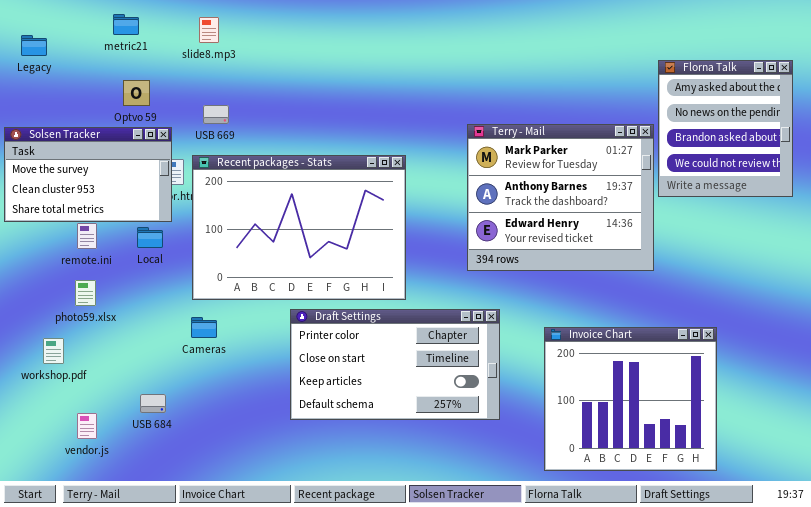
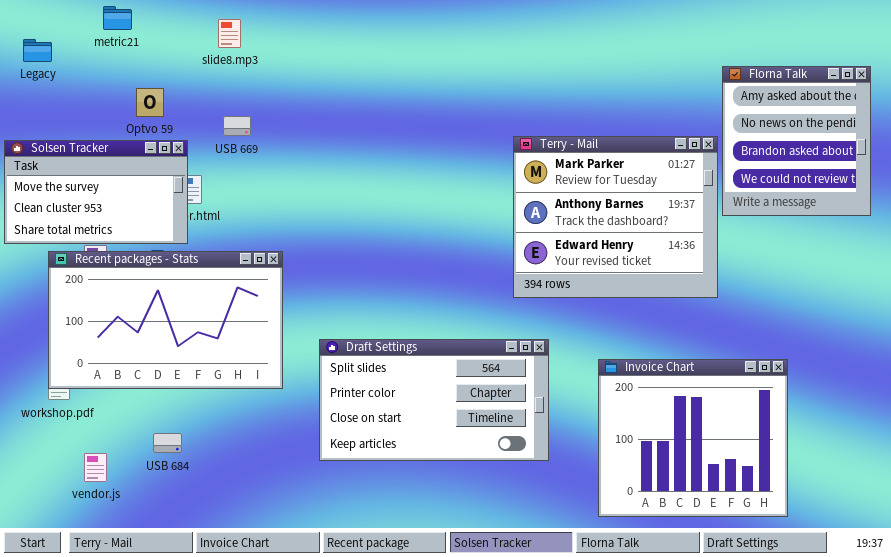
metric21: [113,14,139,35] -> [103,6,132,30], moved
Recent packages - Stats: [192,155,406,300] -> [48,251,283,389], moved, resized
Draft Settings: [290,309,500,420] -> [319,339,549,461], scrolled up 1 row

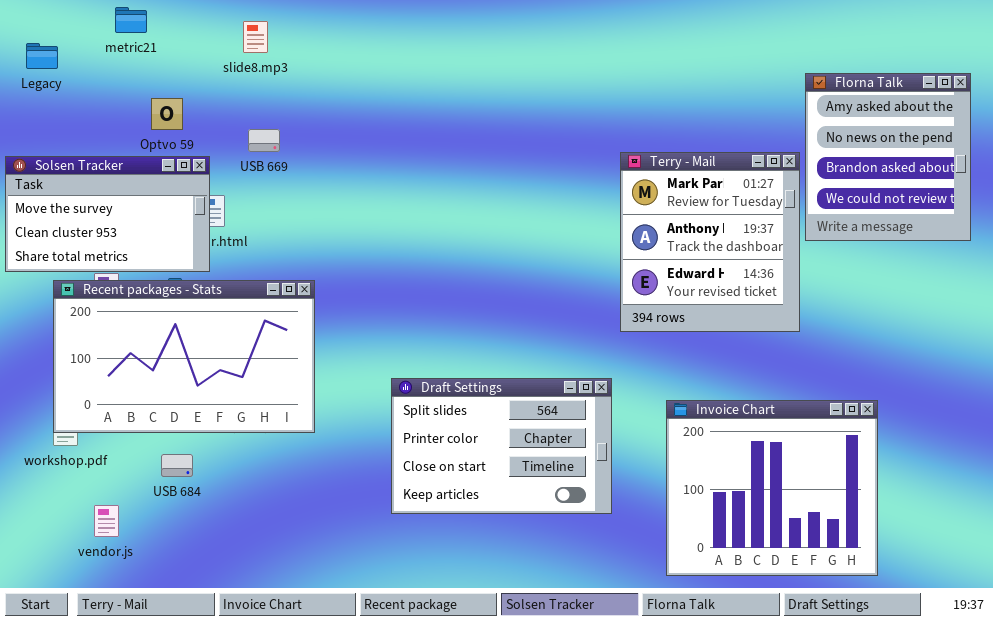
Terry - Mail: [513,136,718,298] -> [620,152,800,332], resized
Draft Settings: [319,339,549,461] -> [391,378,612,514], resized
USB 684: [153,433,182,453] -> [161,454,193,477], moved

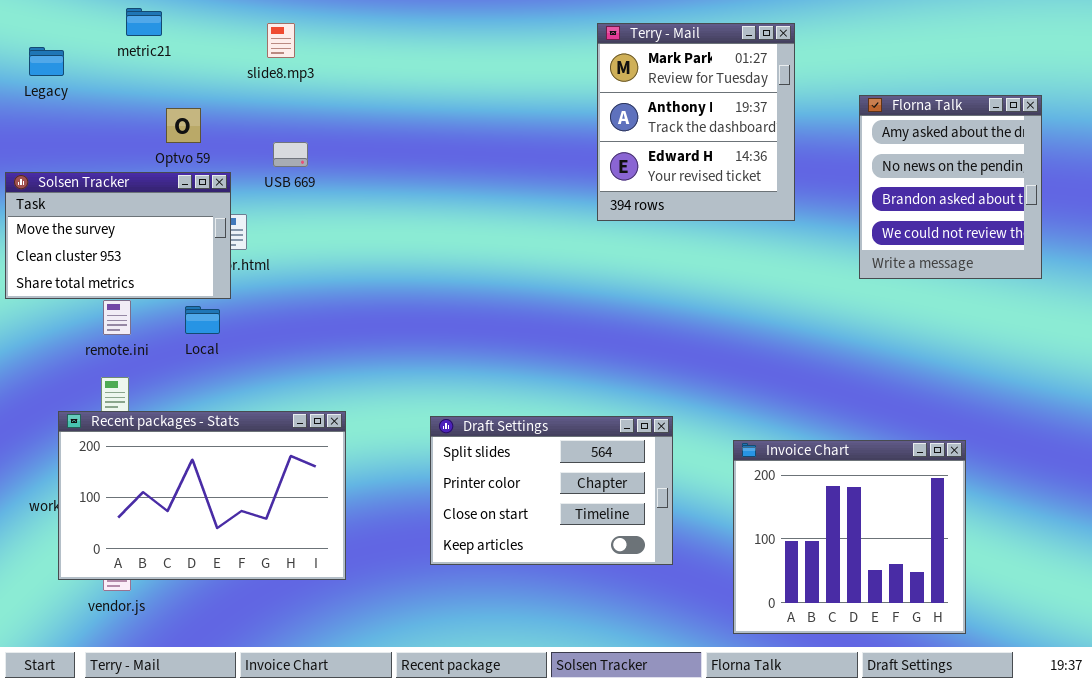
Florna Talk: [805,73,971,241] -> [859,95,1042,279], moved
Terry - Mail: [620,152,800,332] -> [597,23,795,221], moved
Recent packages - Stats: [53,280,315,433] -> [58,411,346,580], moved

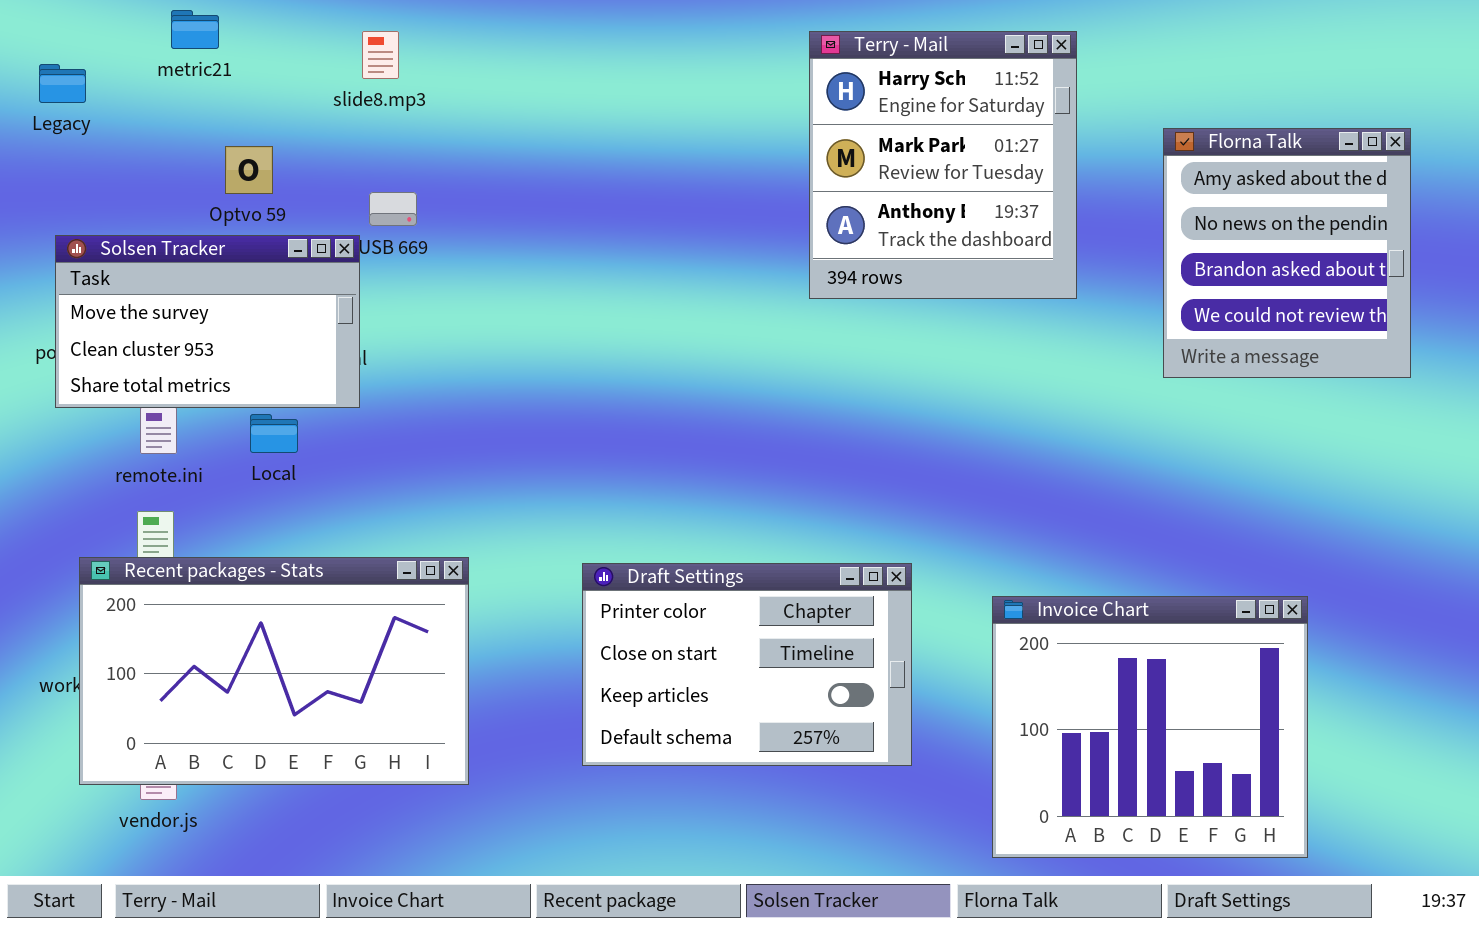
Terry - Mail: [597,23,795,221] -> [809,31,1077,299], scrolled up 1 row
Solsen Tracker: [5,172,231,299] -> [55,235,360,408], moved
Draft Settings: [430,416,673,565] -> [582,563,912,766], scrolled down 1 row

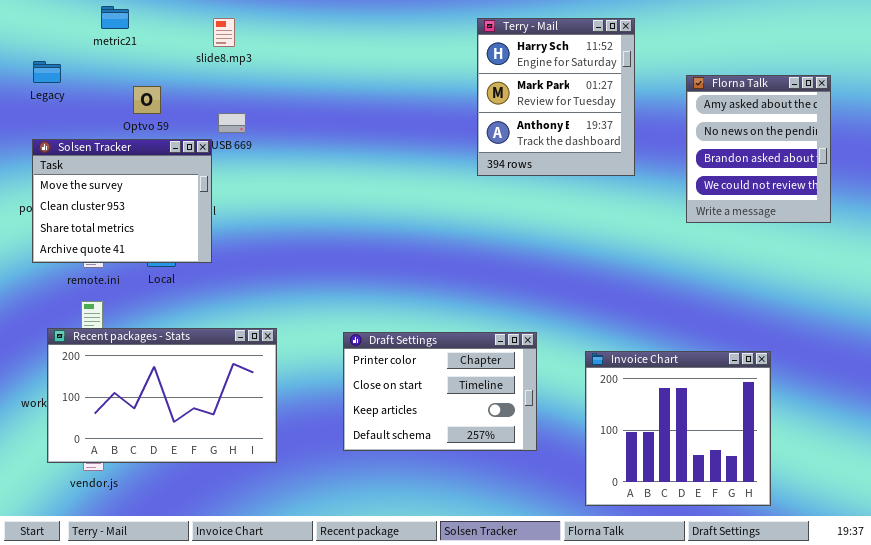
Legacy: [39,64,86,103] -> [33,61,61,83], moved
Solsen Tracker: [55,235,360,408] -> [32,139,212,263], resized

